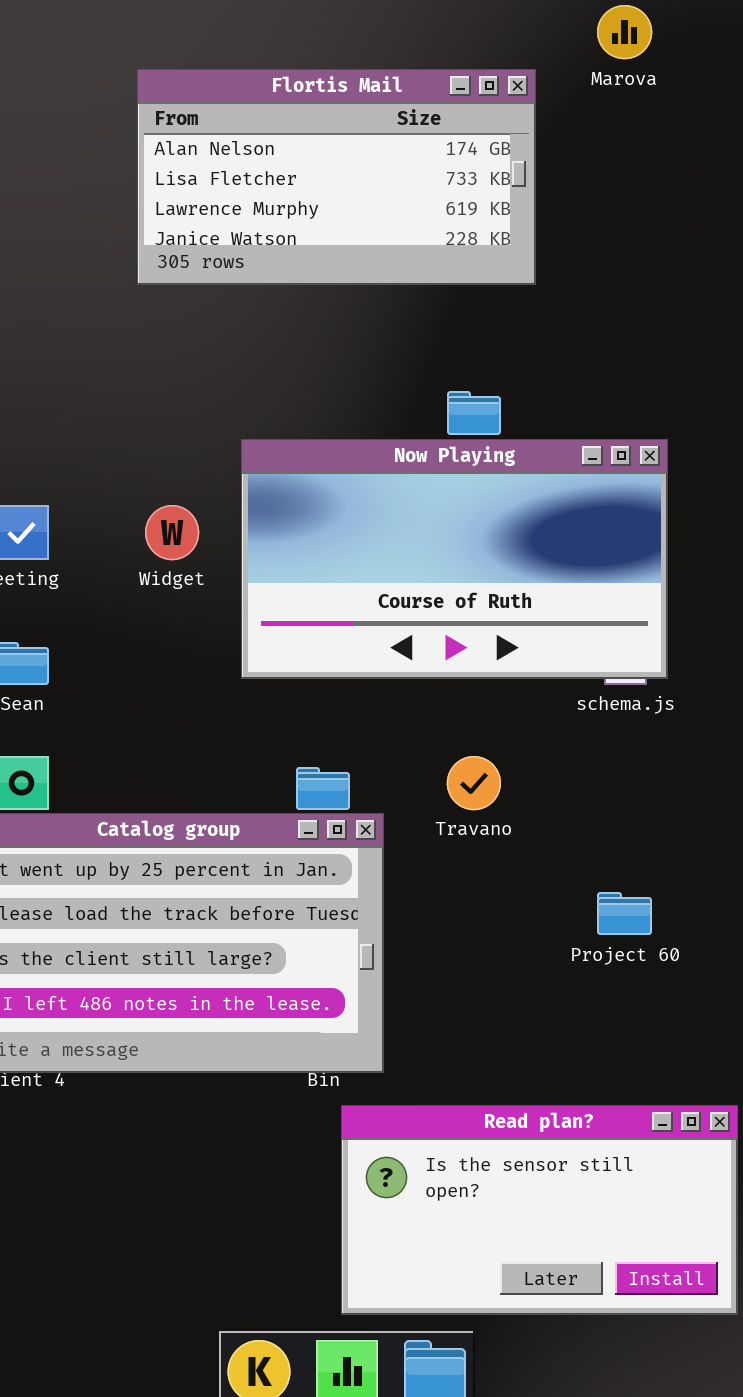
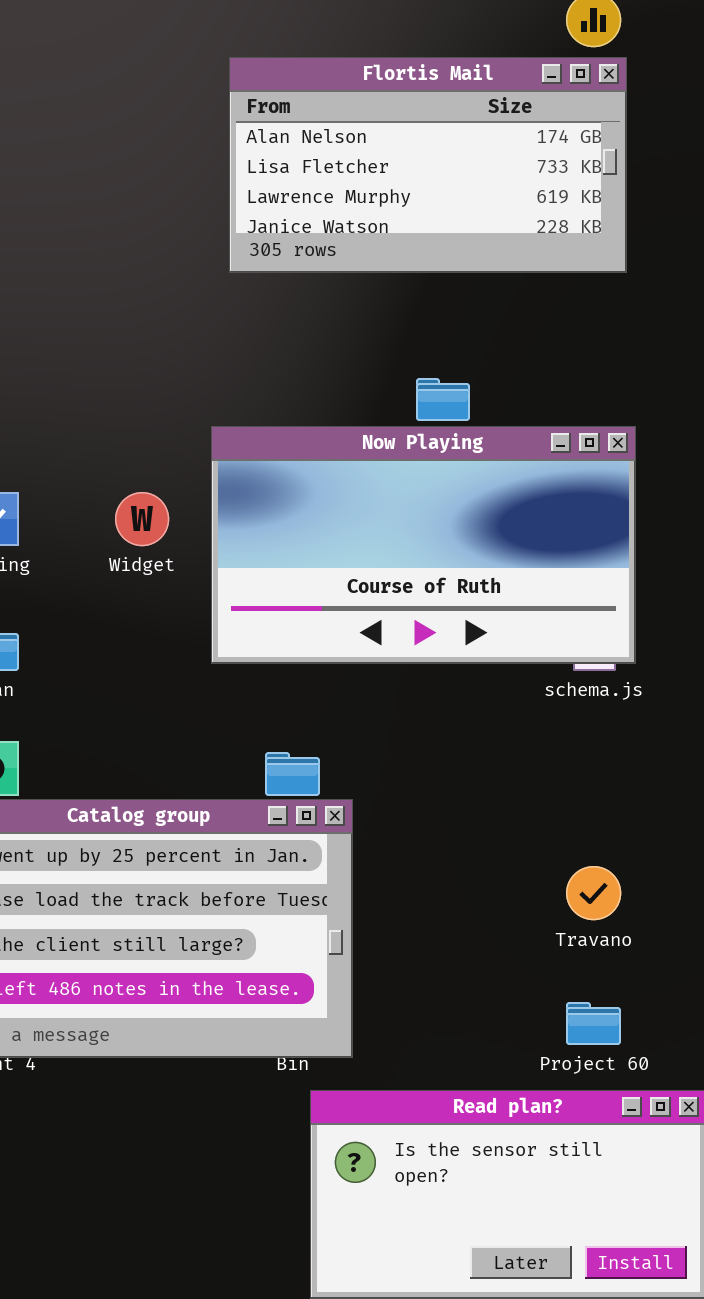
Flortis Mail: [137,69,536,285] -> [229,57,627,273], moved
Travano: [447,756,501,810] -> [566,866,621,920], moved
Project 60: [597,892,652,935] -> [566,1002,621,1045], moved

